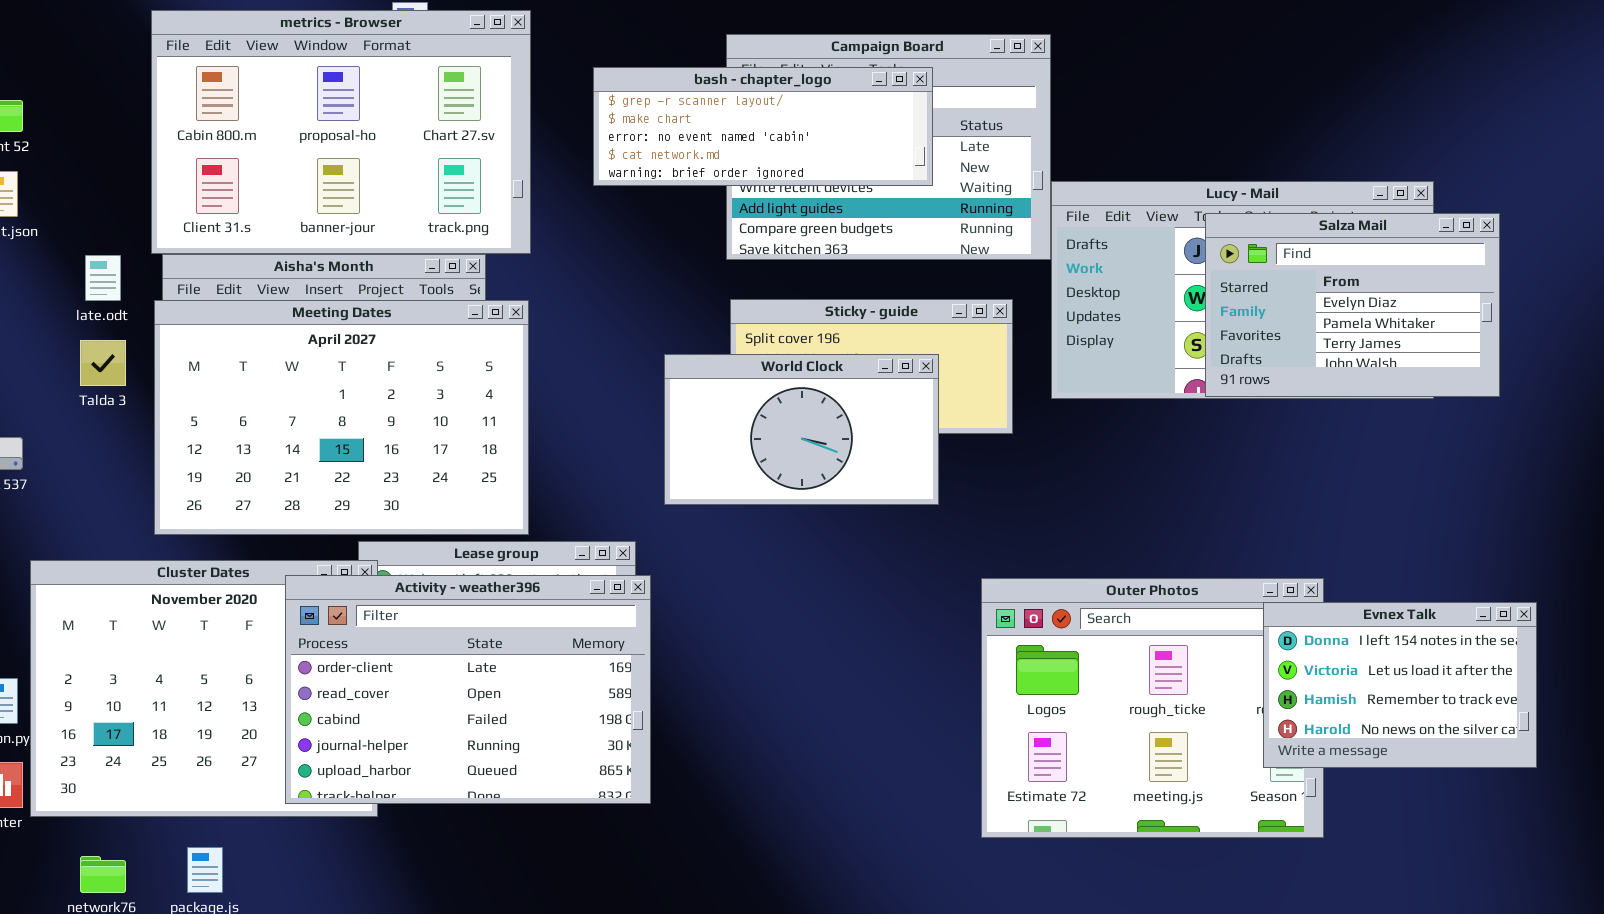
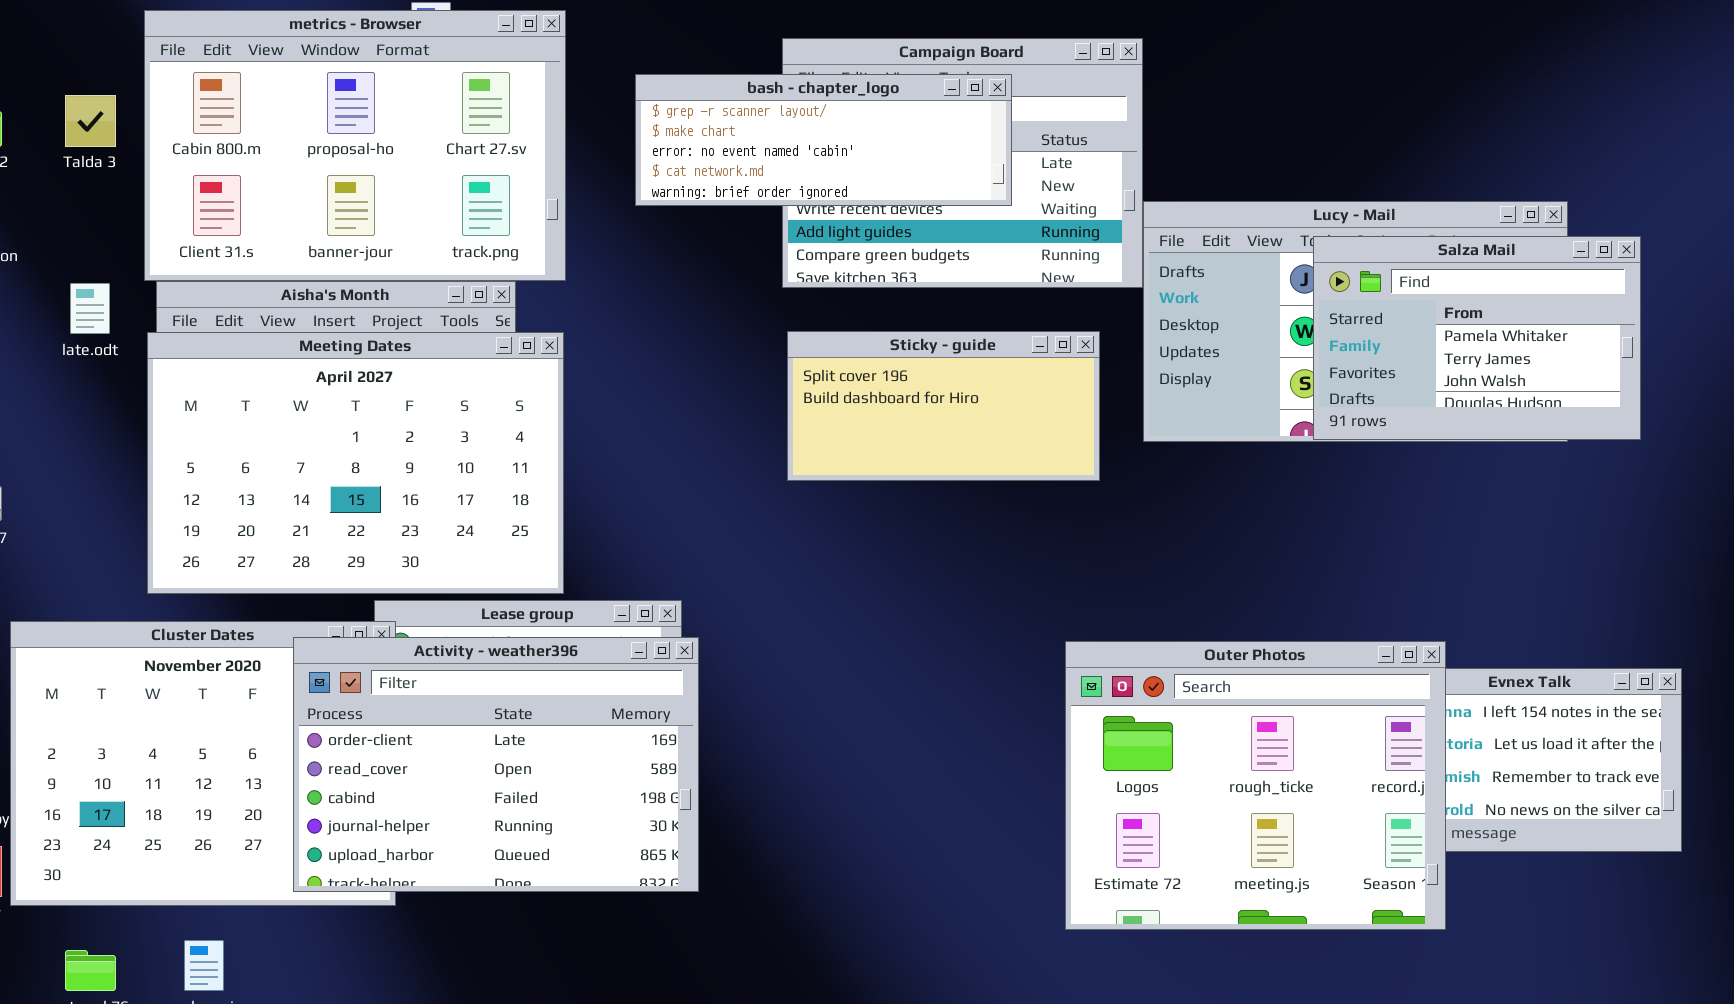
Salza Mail: [1205,213,1500,397] -> [1313,236,1641,440], scrolled down 1 row
Talda 3: [80,340,126,386] -> [65,95,116,147], moved
World Clock: [664,354,939,505] -> none, closed
Outer Photos: [981,578,1324,838] -> [1065,641,1446,930], raised

